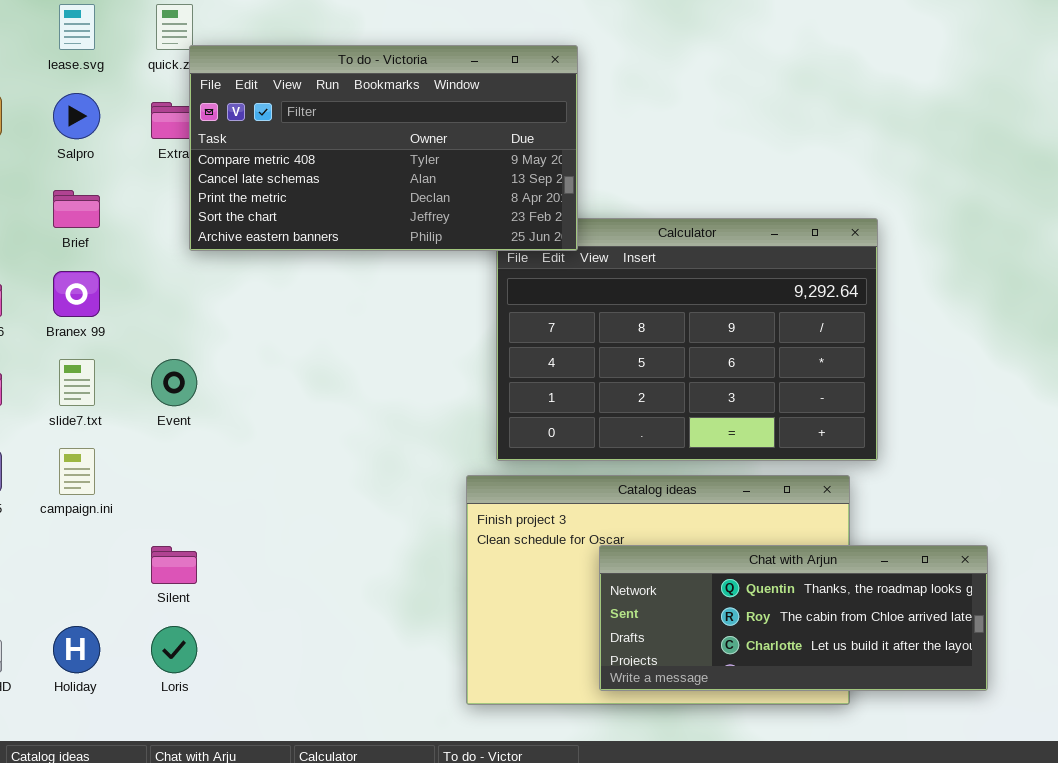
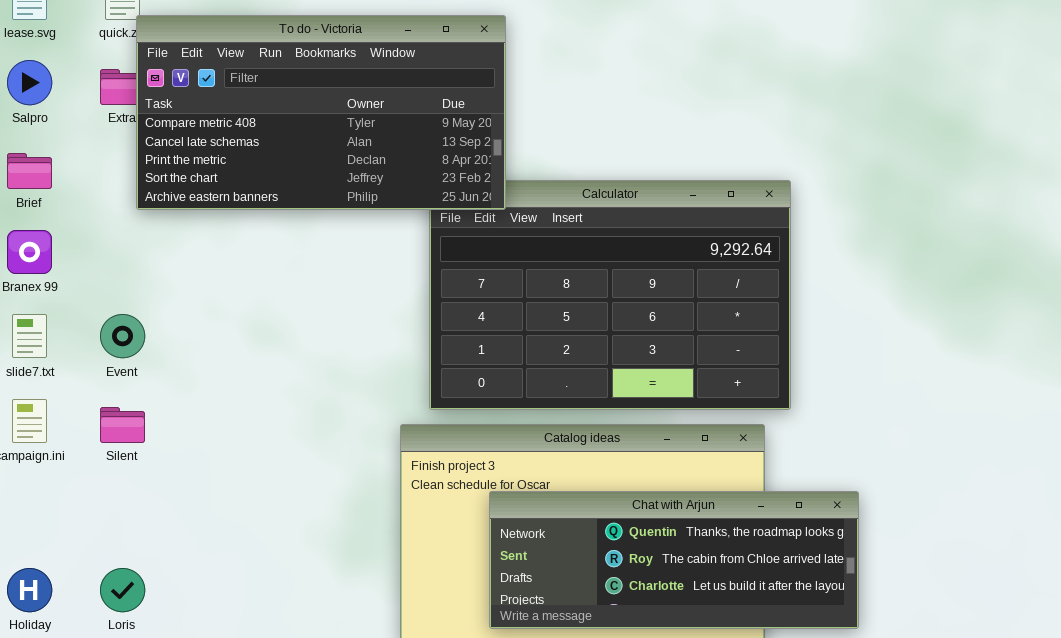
Chat with Arjun: [599,545,988,691] -> [489,491,859,629], moved
Silent: [151,546,197,584] -> [100,407,145,443], moved

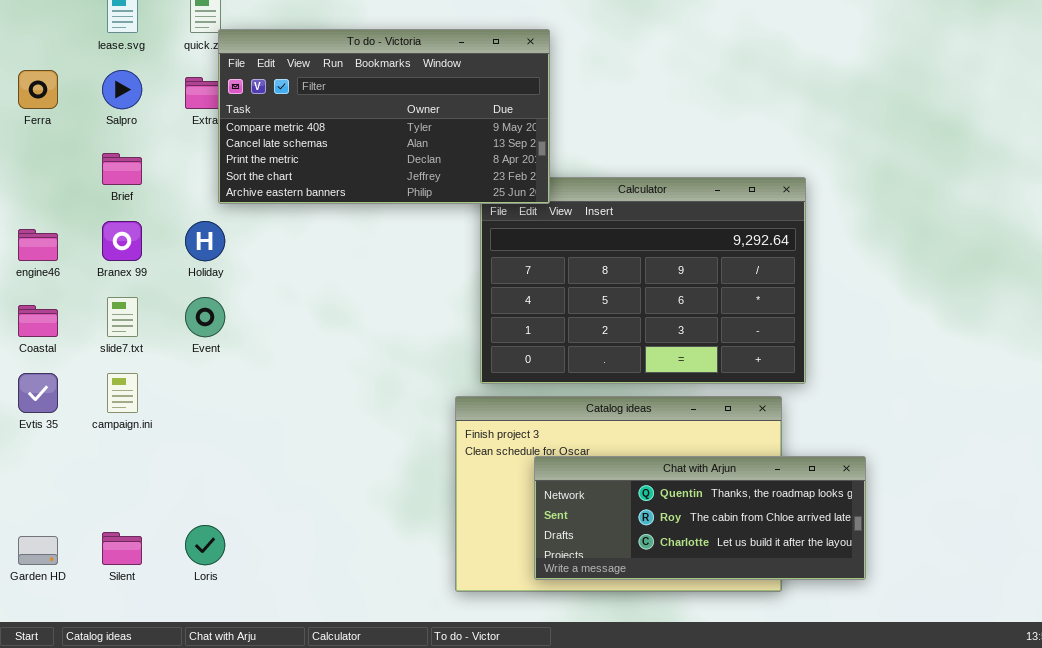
Silent: [100,407,145,443] -> [102,532,142,565], moved
Holiday: [7,568,52,612] -> [185,221,225,261], moved

